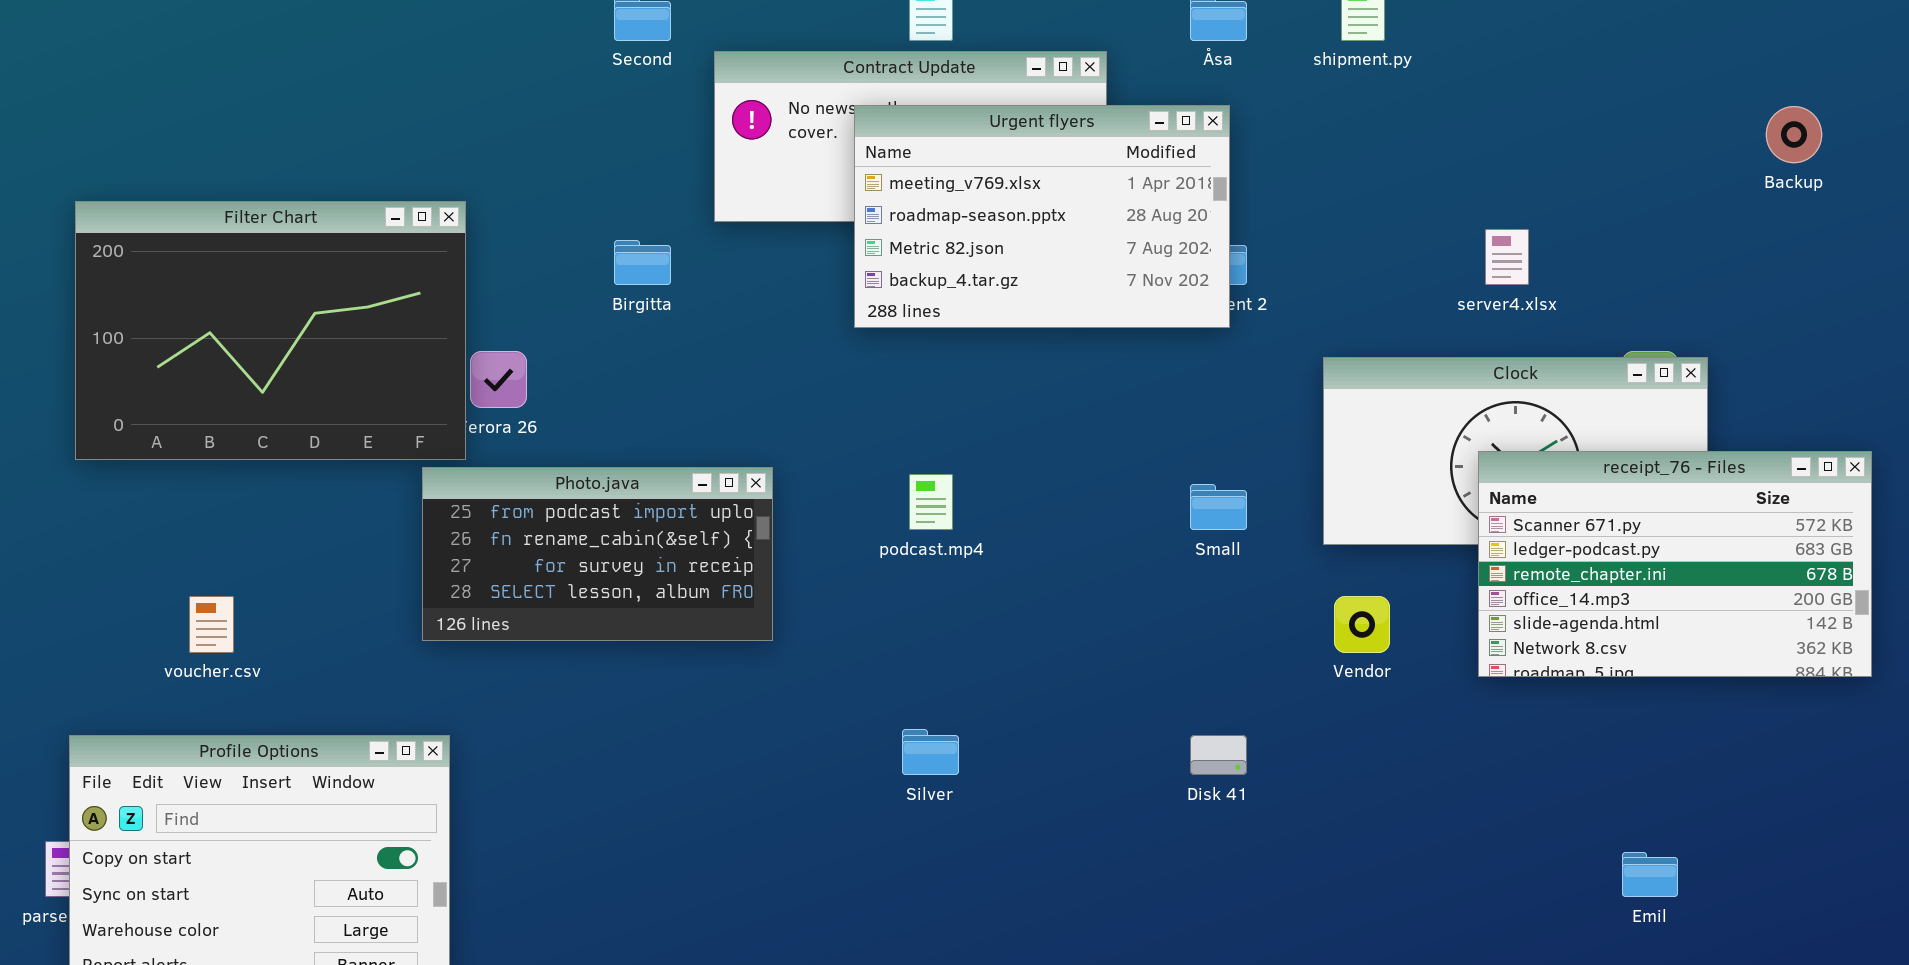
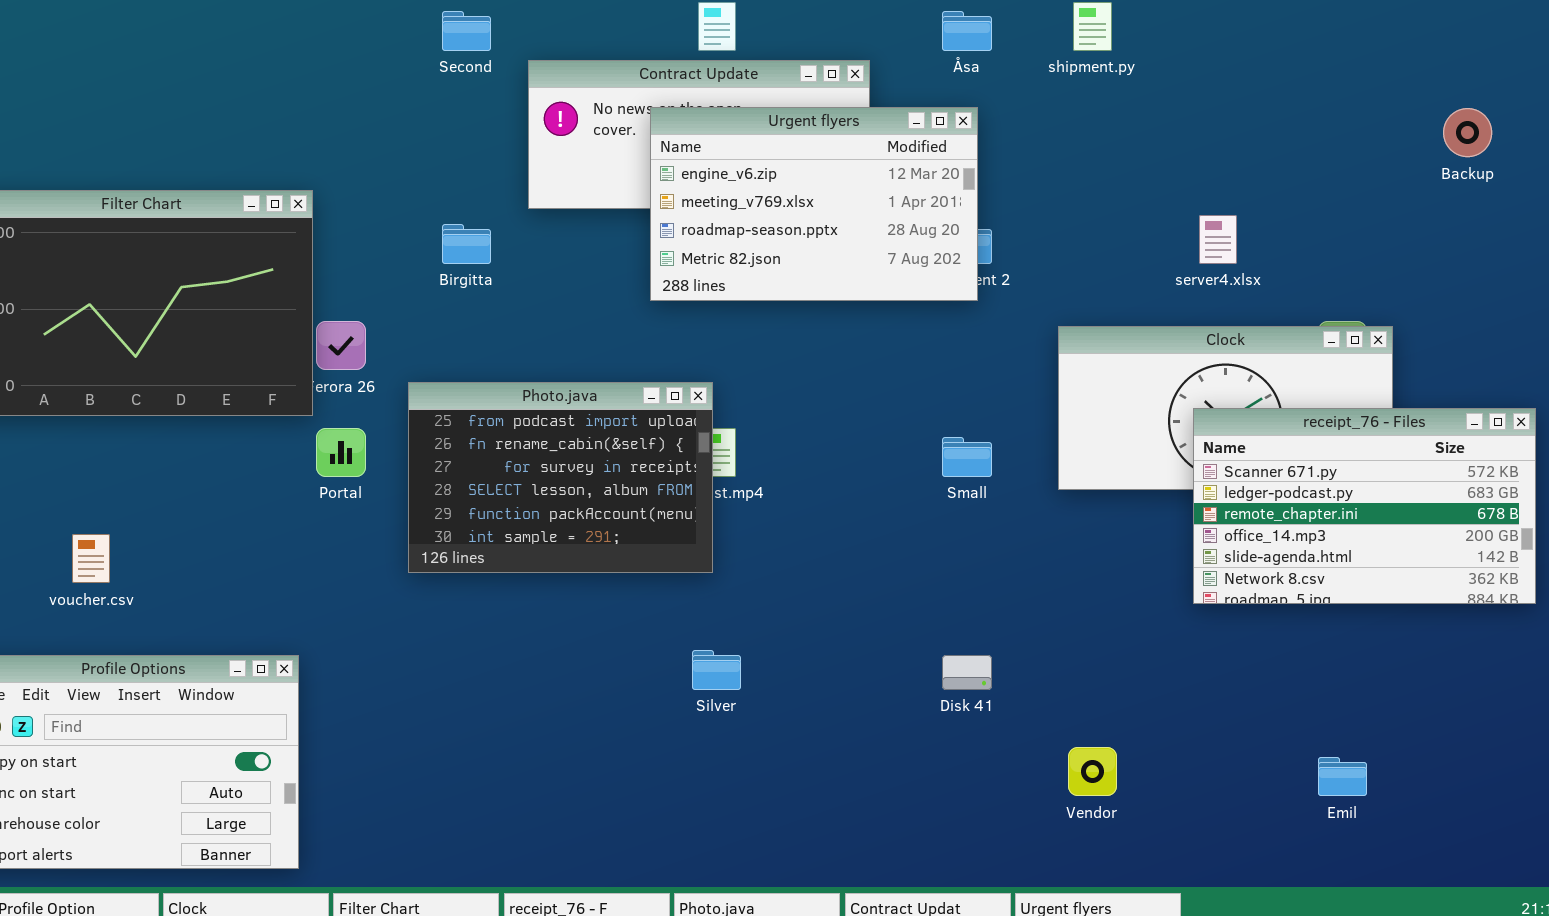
Urgent flyers: [854,105,1230,328] -> [650,107,978,301], scrolled up 1 row
Photo.java: [422,467,773,641] -> [408,382,713,573], moved, resized
Vendor: [1334,596,1390,653] -> [1068,747,1117,796], moved

